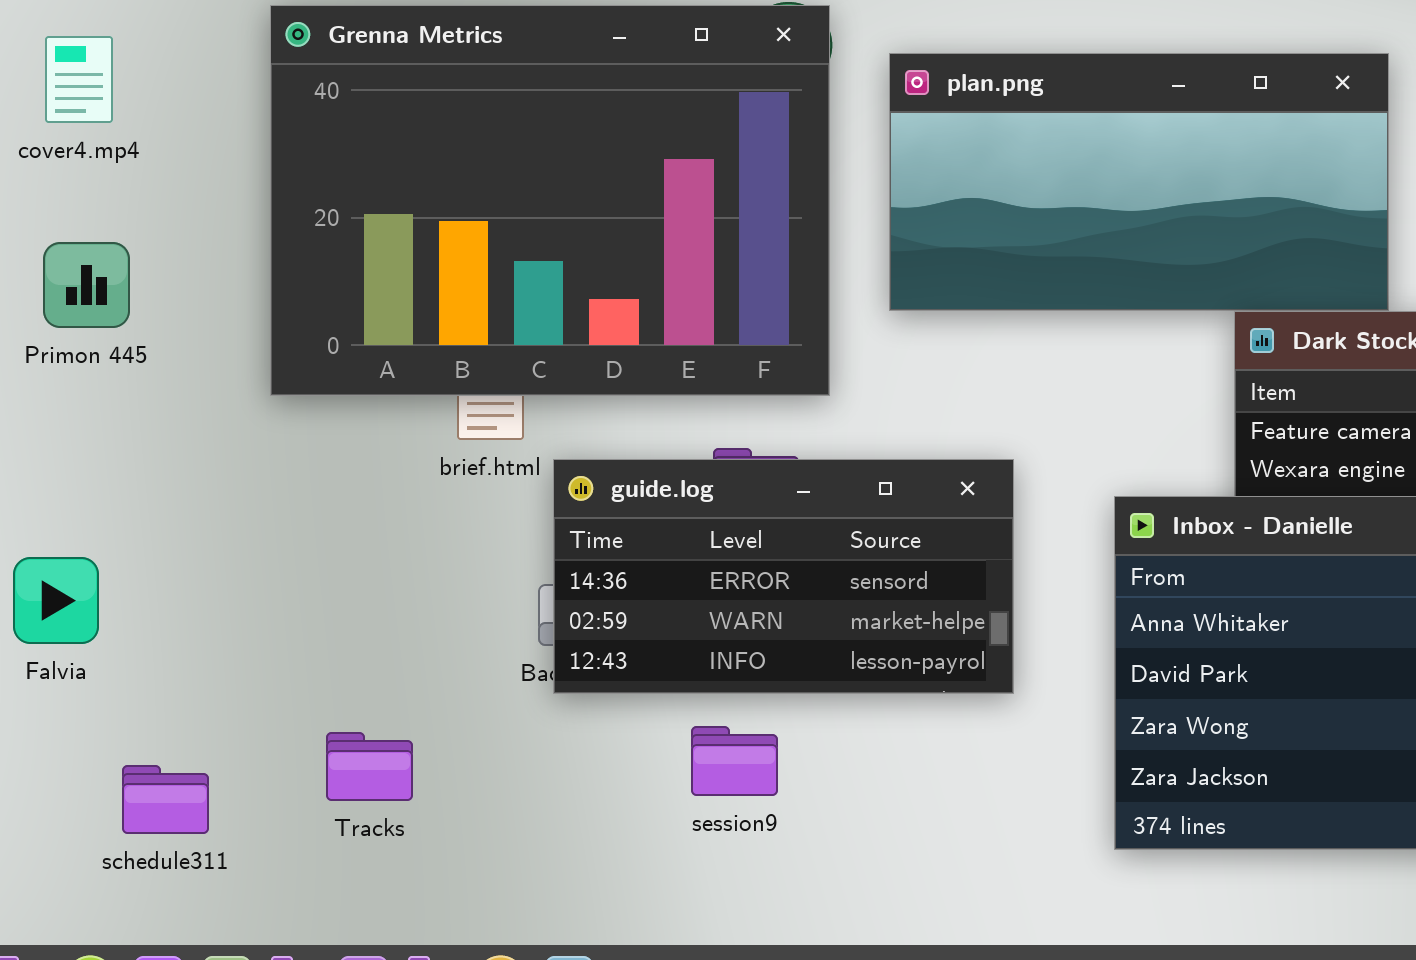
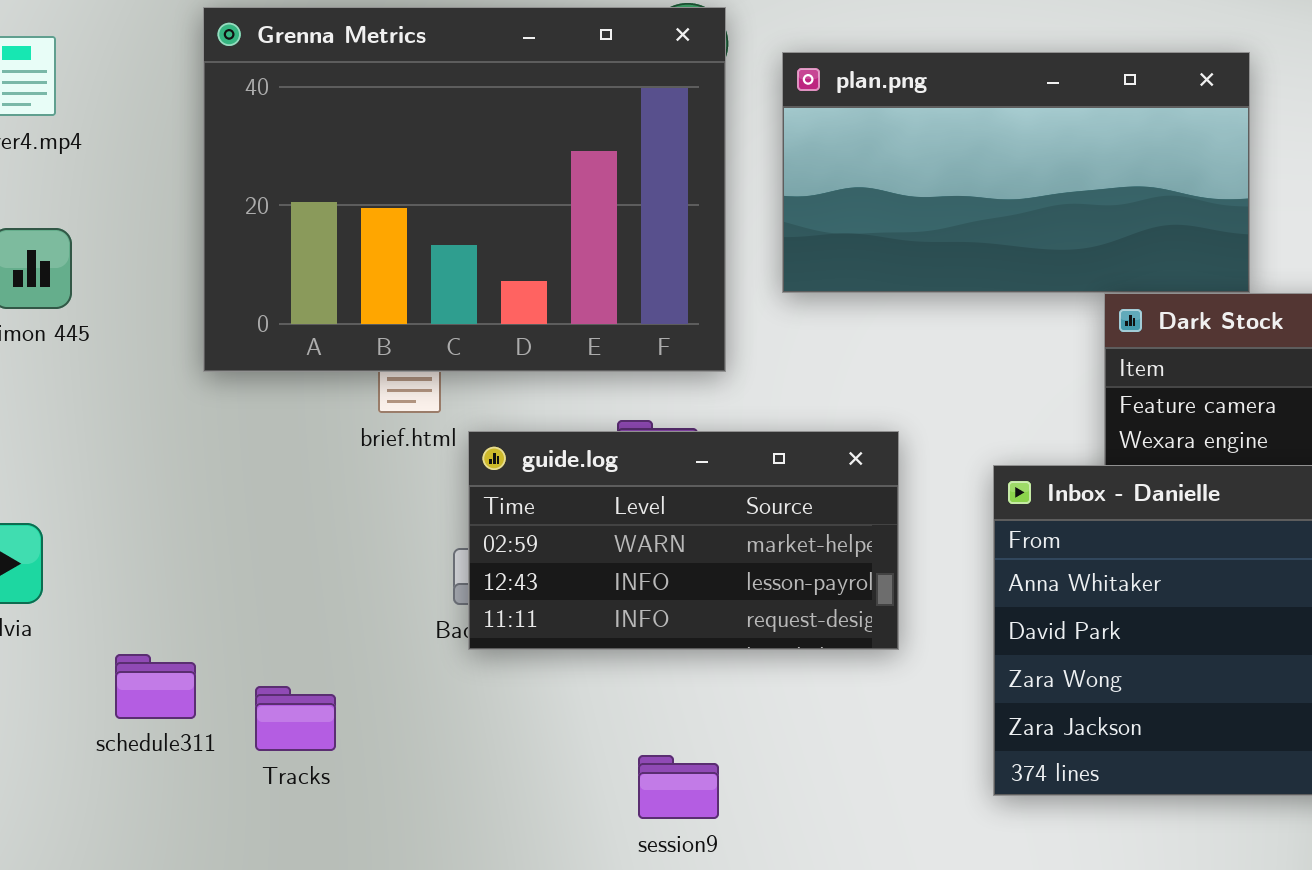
guide.log: [553,459,1014,694] -> [468,431,899,650], scrolled down 1 row
session9: [691,726,778,796] -> [638,755,719,819], moved
schedule311: [122,765,209,834] -> [115,654,196,719], moved

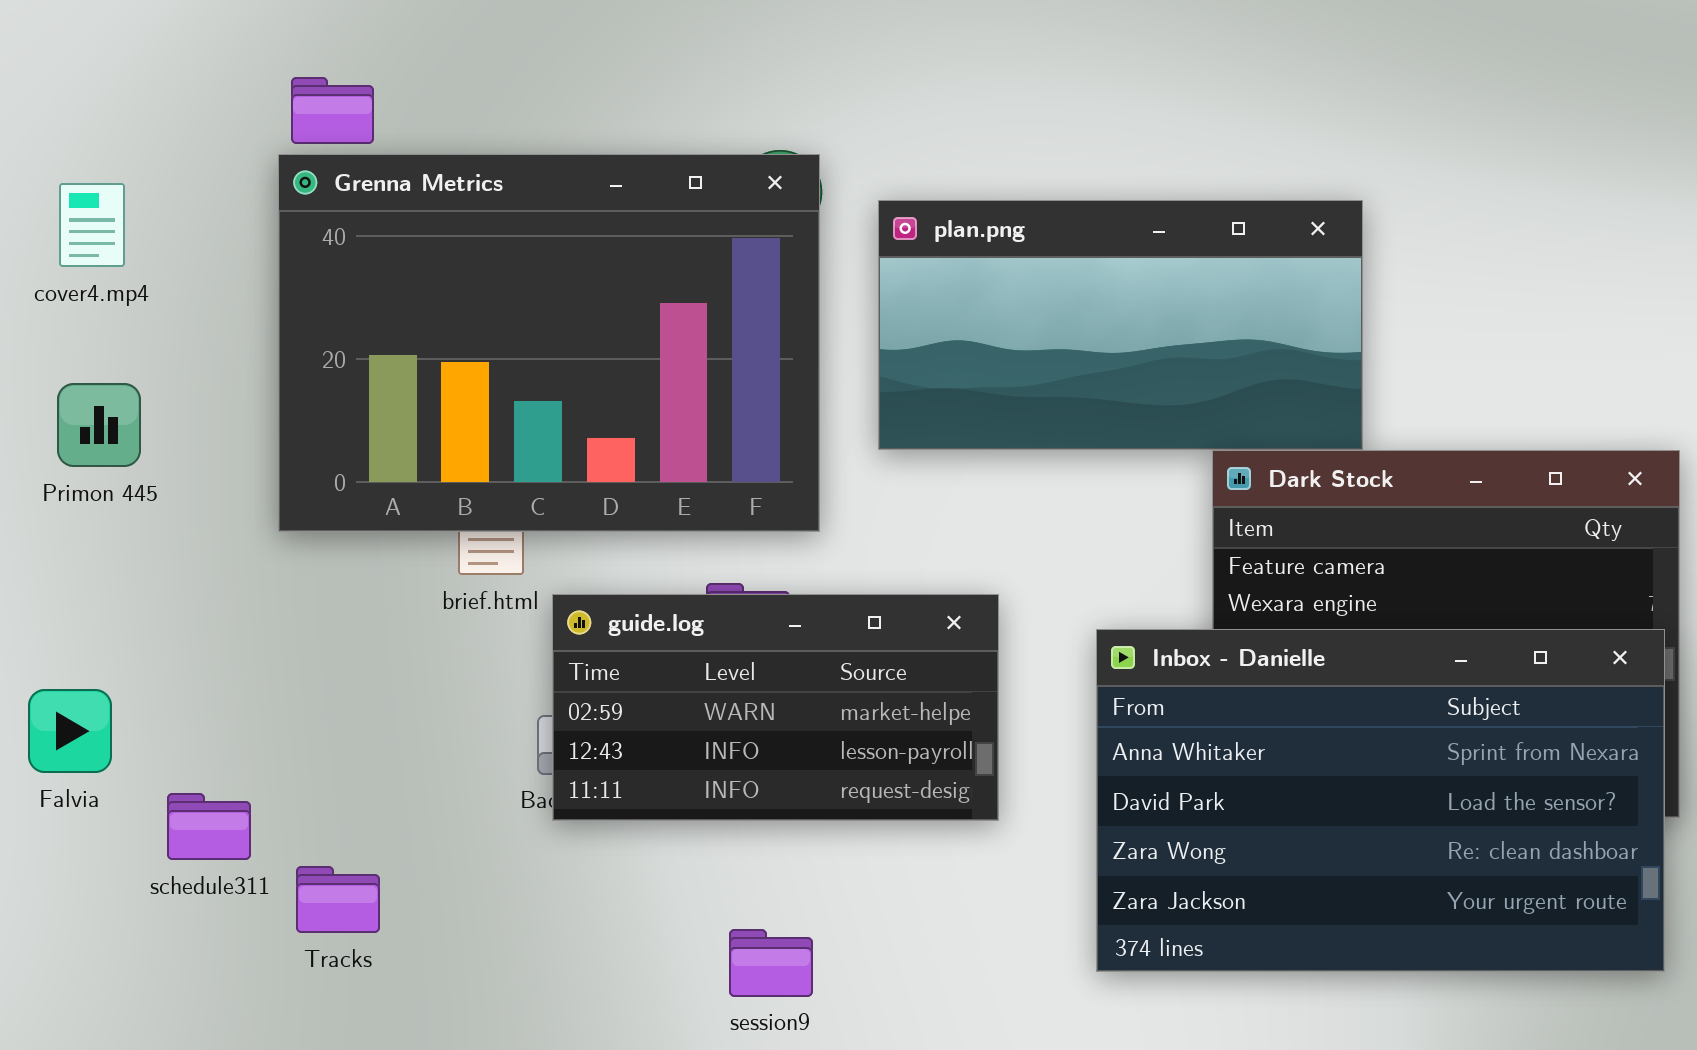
schedule311: [115,654,196,719] -> [167,793,251,860], moved
Tracks: [255,686,336,751] -> [296,866,380,933], moved

